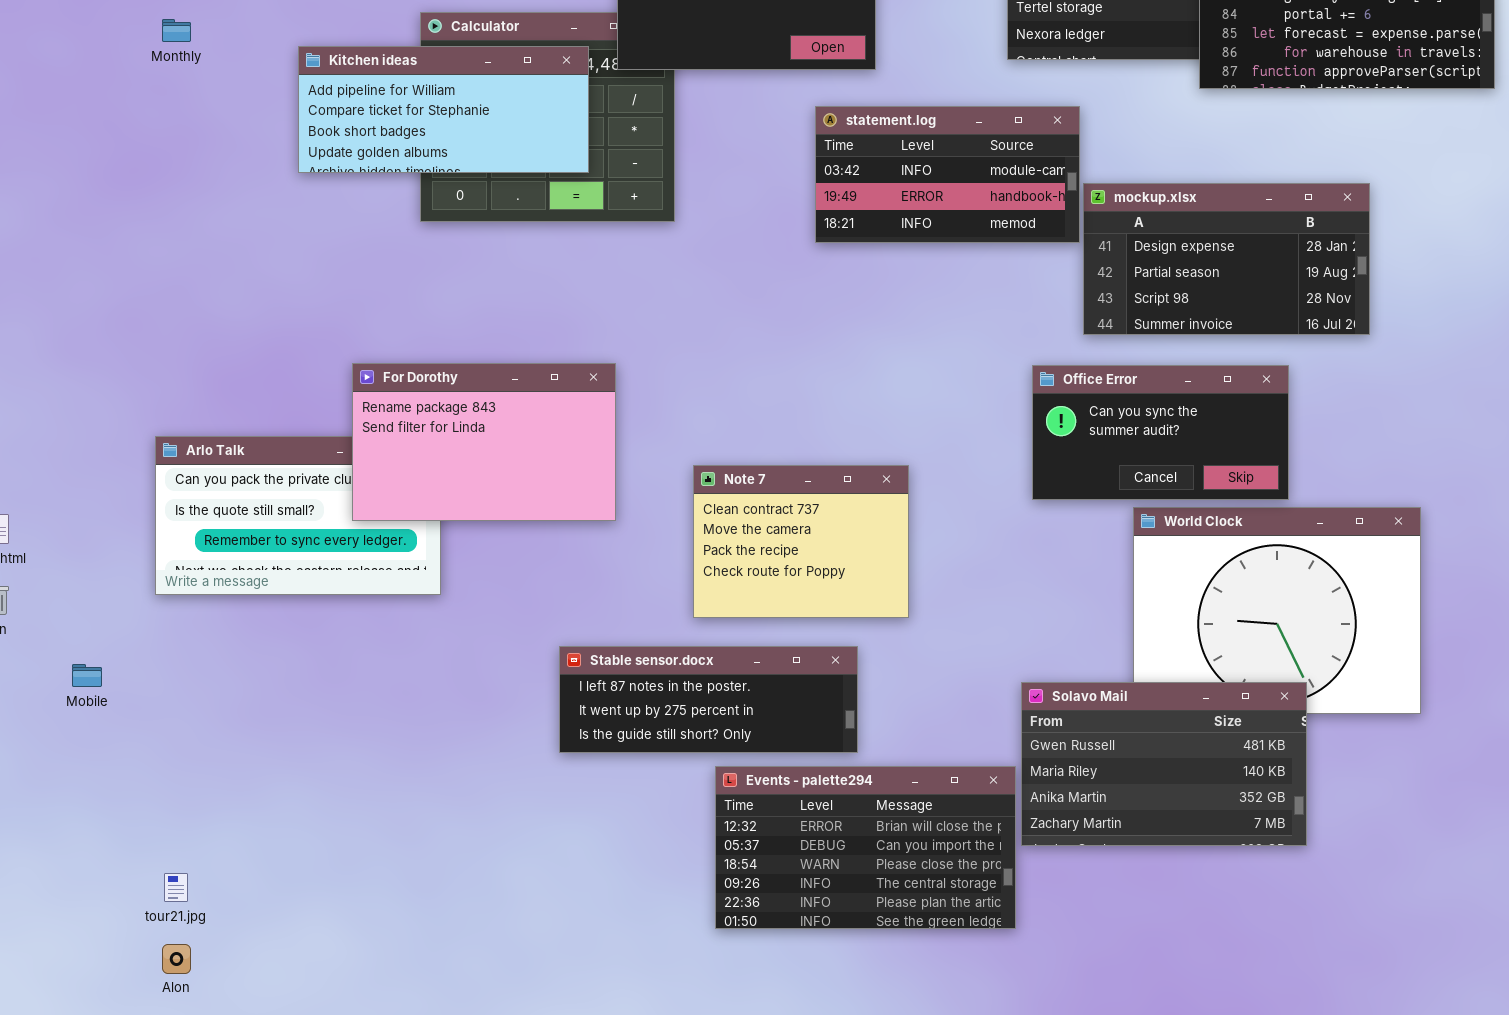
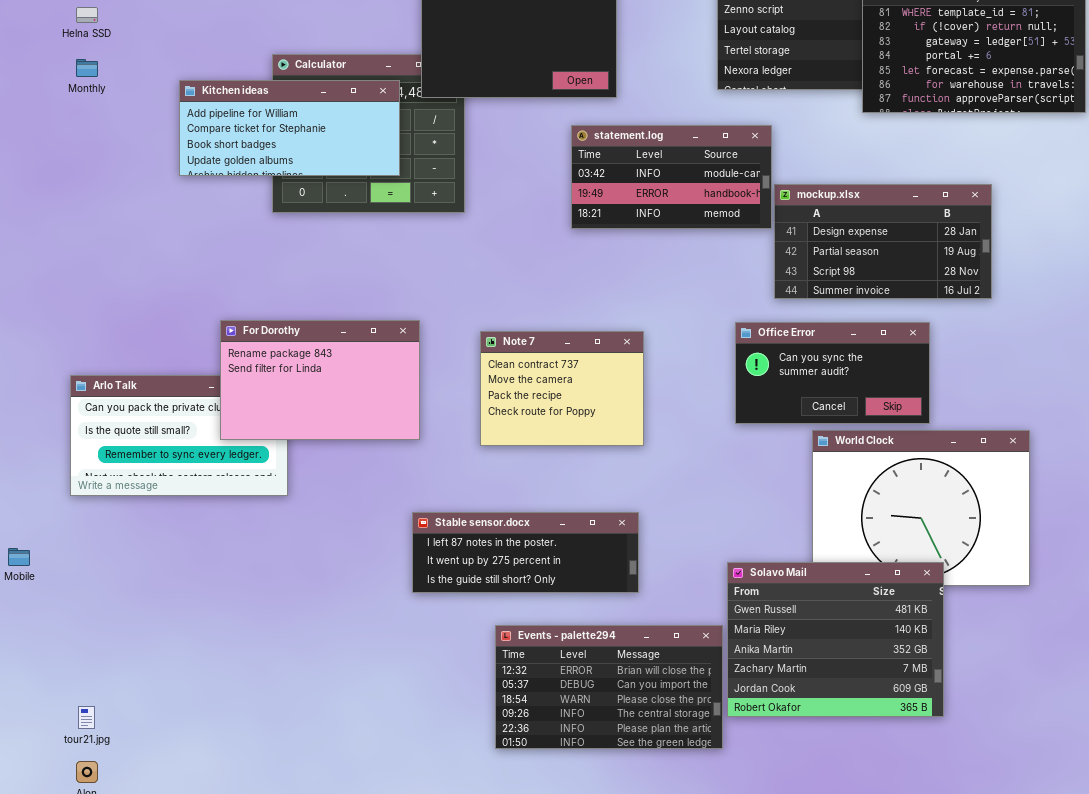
Note 7: [693,465,909,618] -> [480,331,644,446], moved
Stable sensor.docx: [559,646,858,753] -> [412,512,639,593], moved
Solavo Mail: [1021,682,1307,846] -> [727,562,944,717], resized

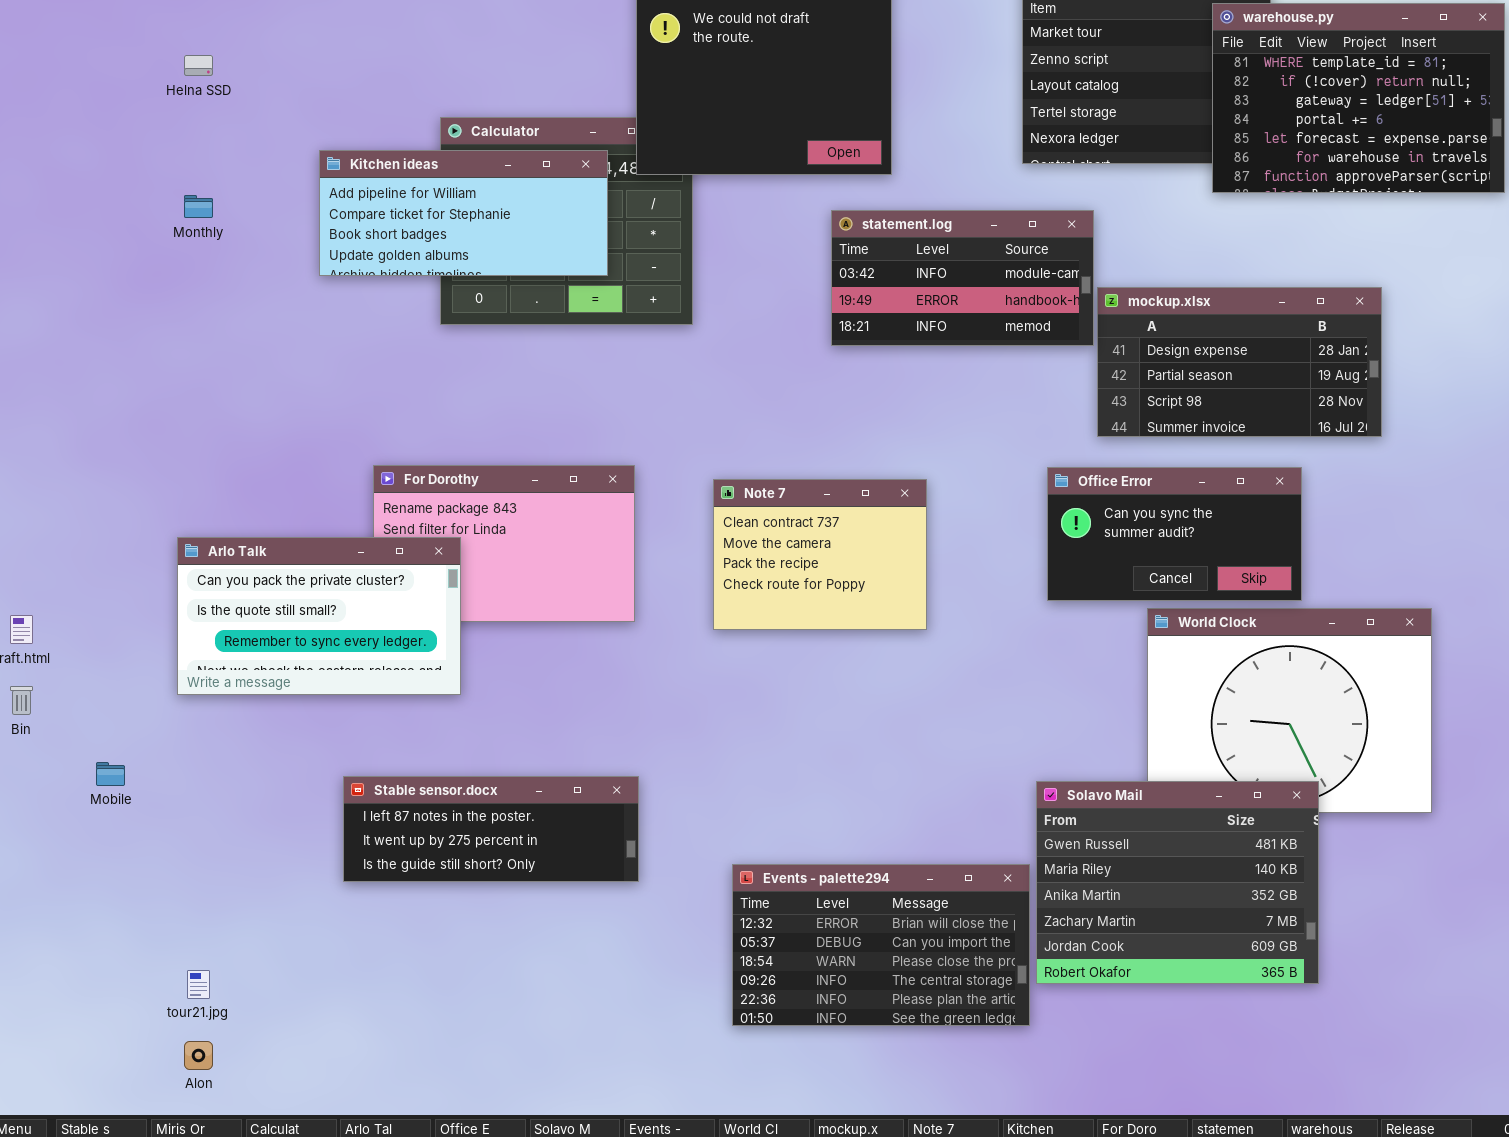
Monthly: [76,59,98,77] -> [184,195,213,218], moved
Arlo Talk: [70,375,288,496] -> [177,537,461,695], raised
Stable sensor.docx: [412,512,639,593] -> [343,776,639,882], moved

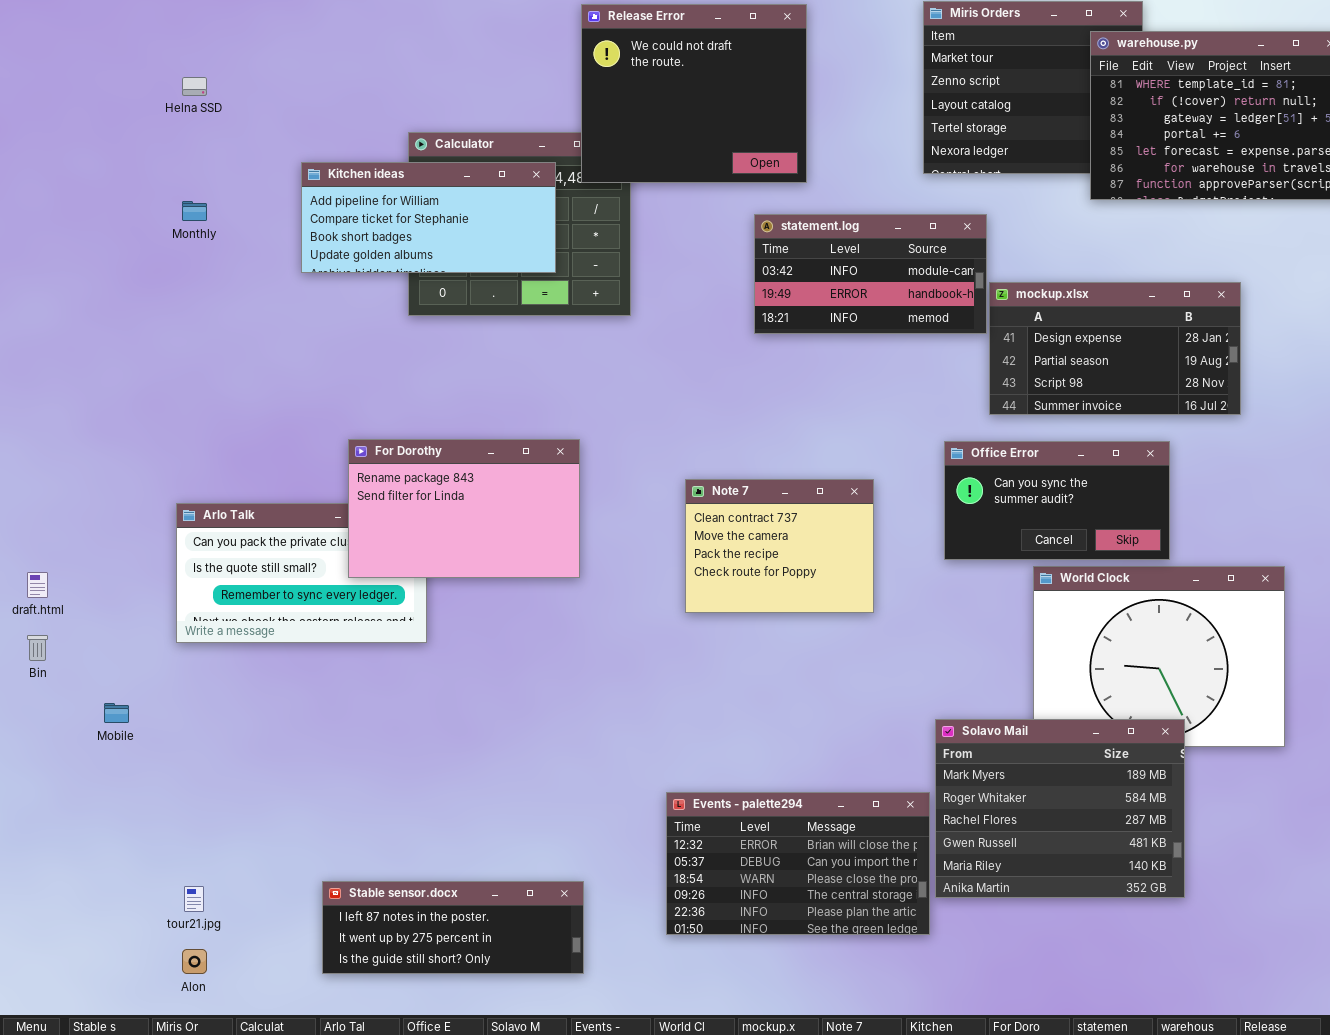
For Dorothy: [373,465,635,622] -> [348,439,580,578], raised
Note 7: [713,479,927,630] -> [685,479,874,613], moved
Stable sensor.docx: [343,776,639,882] -> [322,881,584,974], moved
Solavo Mail: [1036,781,1319,984] -> [935,719,1185,898], scrolled up 3 rows

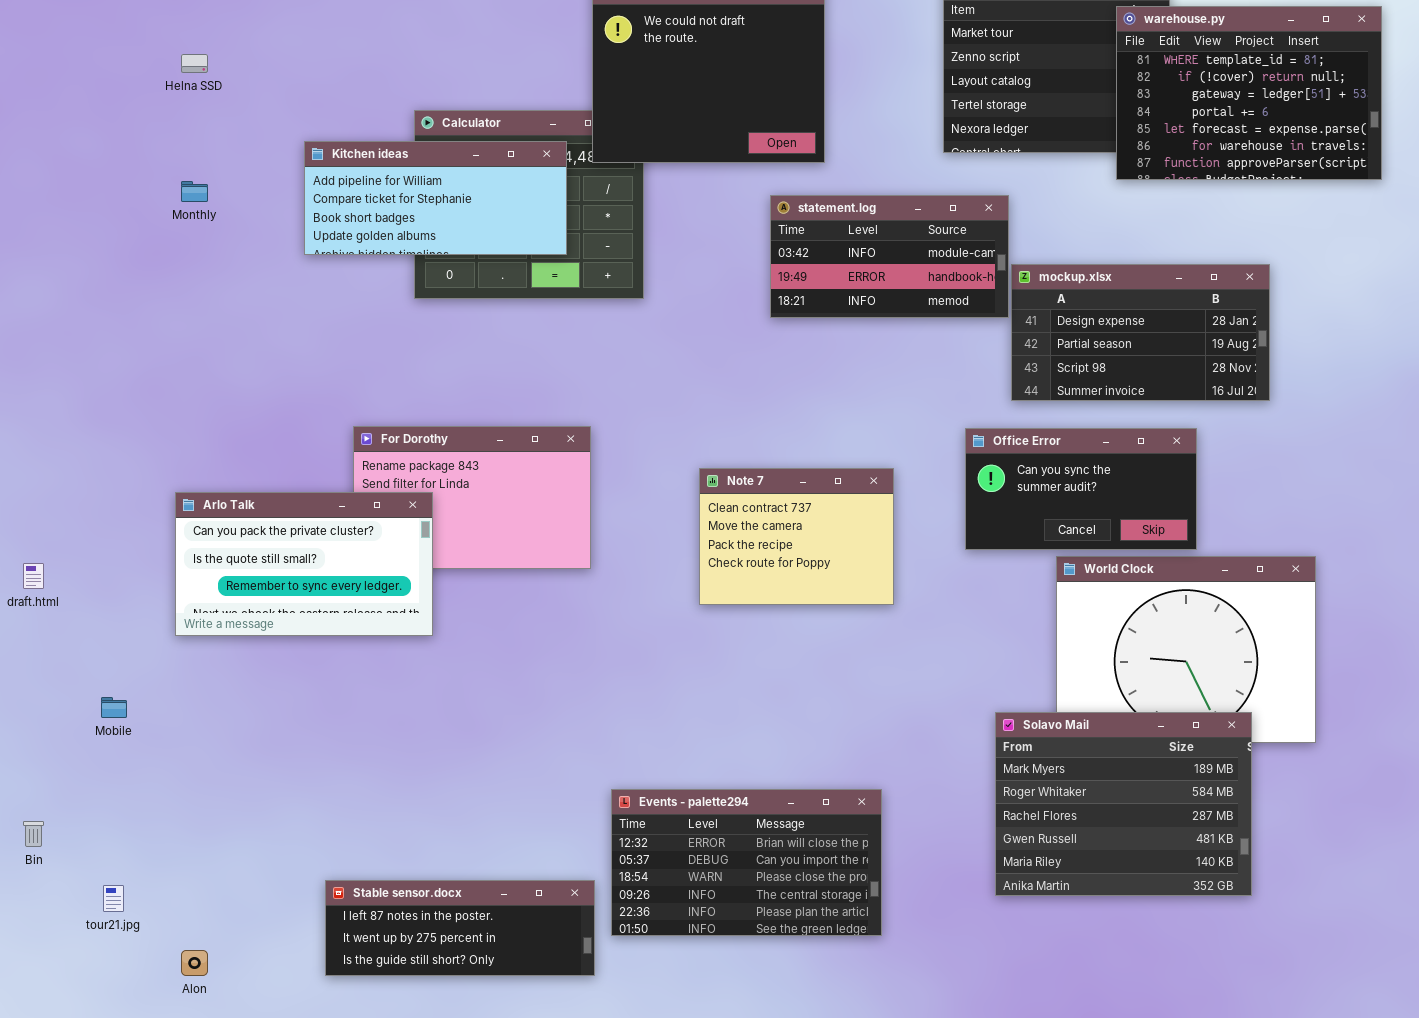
Arlo Talk: [176,503,427,643] -> [175,492,433,636], raised
Bin: [27,635,48,661] -> [23,821,44,847], moved
Solavo Mail: [935,719,1185,898] -> [995,712,1252,896], moved
Events - palette294: [666,792,930,935] -> [611,789,882,936], moved
tour21.jpg: [184,886,204,912] -> [103,885,124,912], moved

